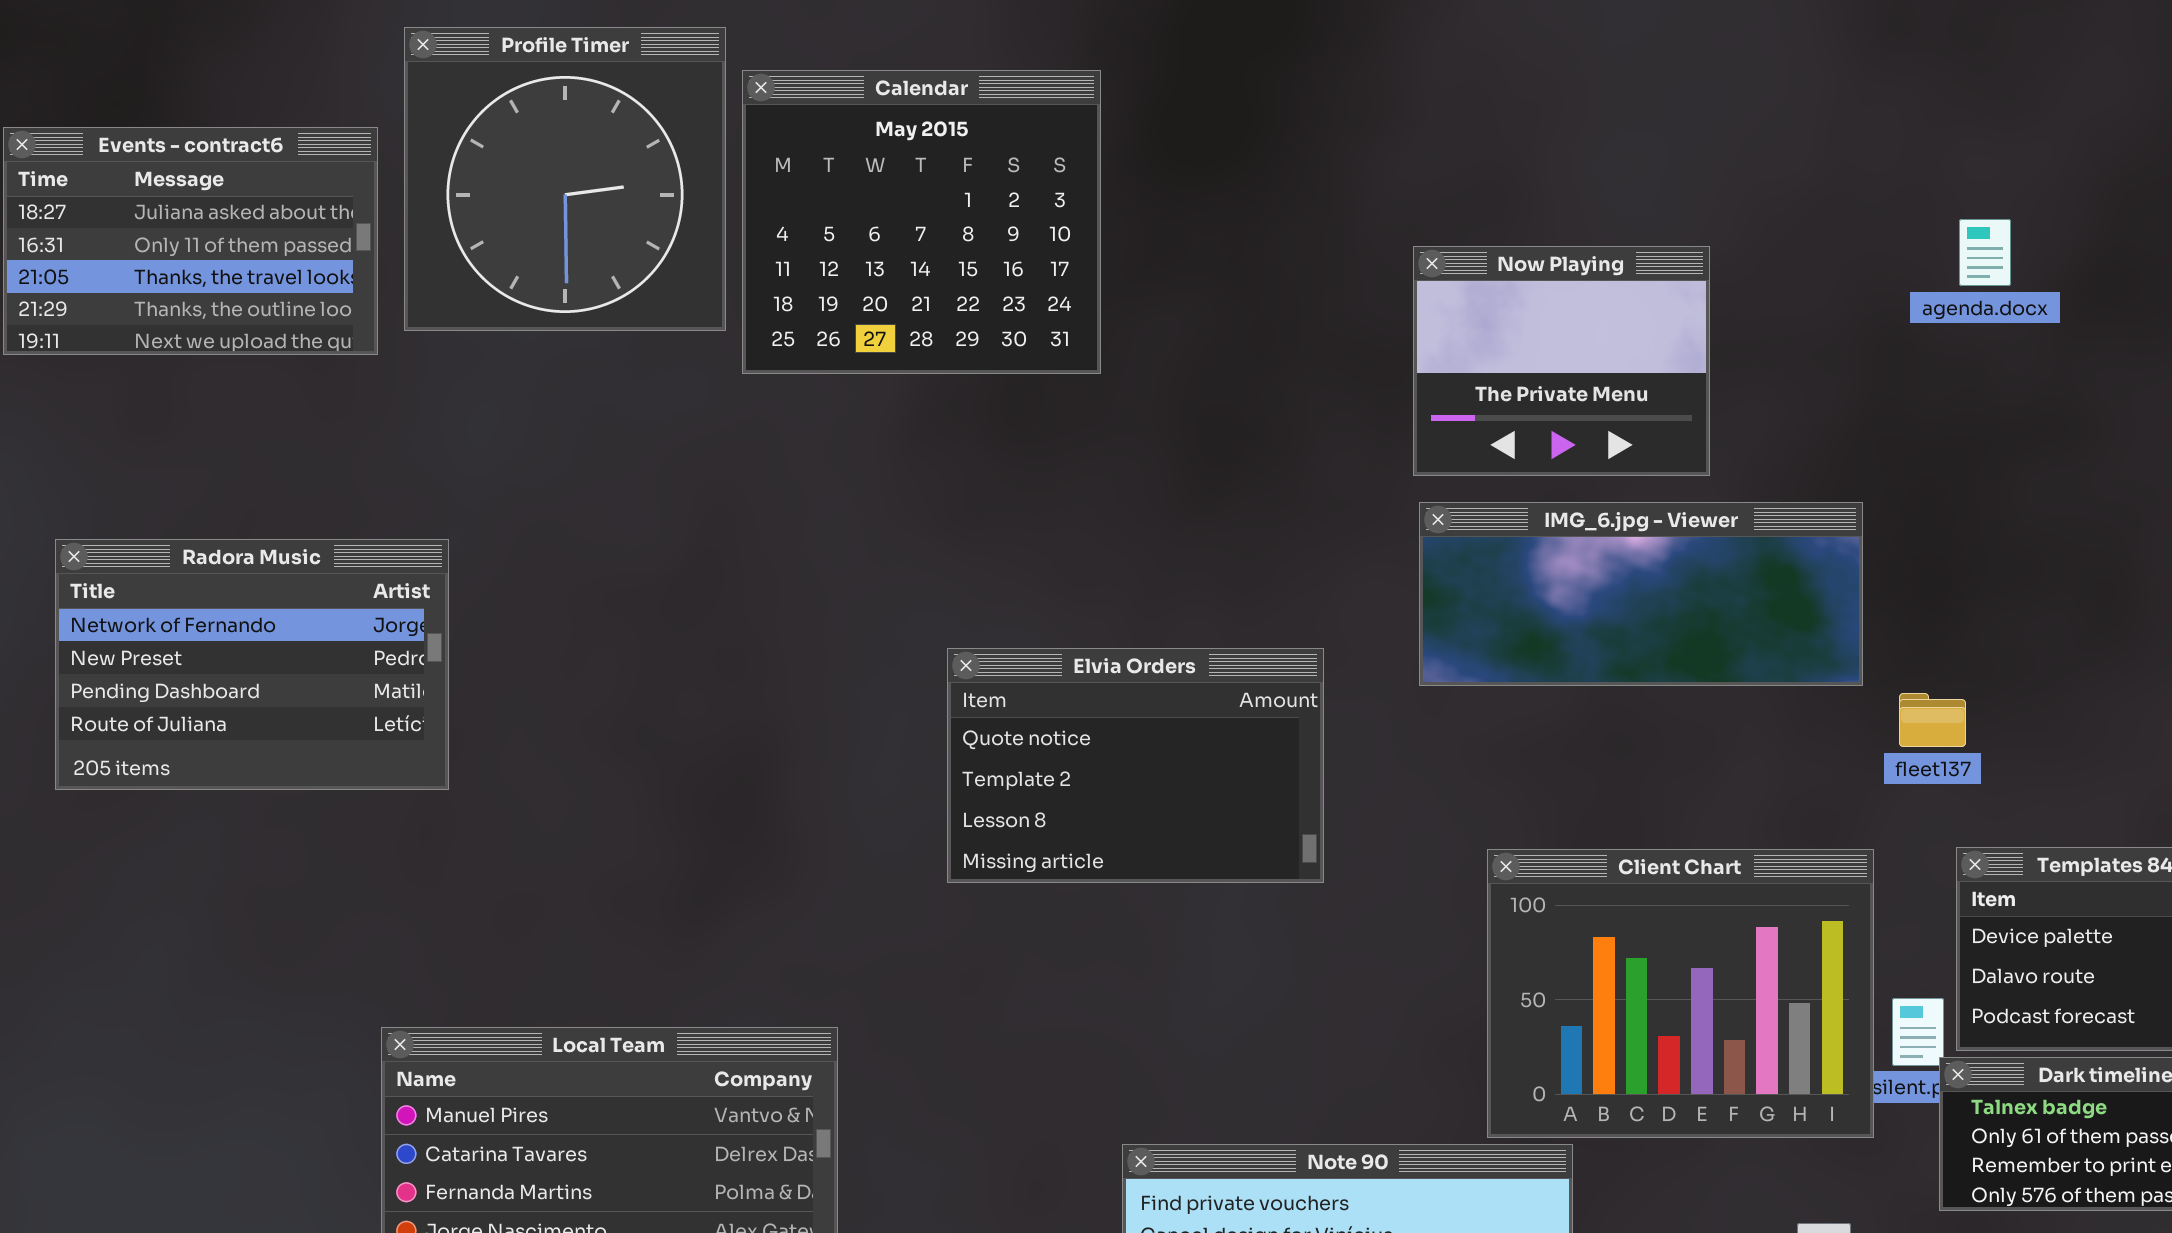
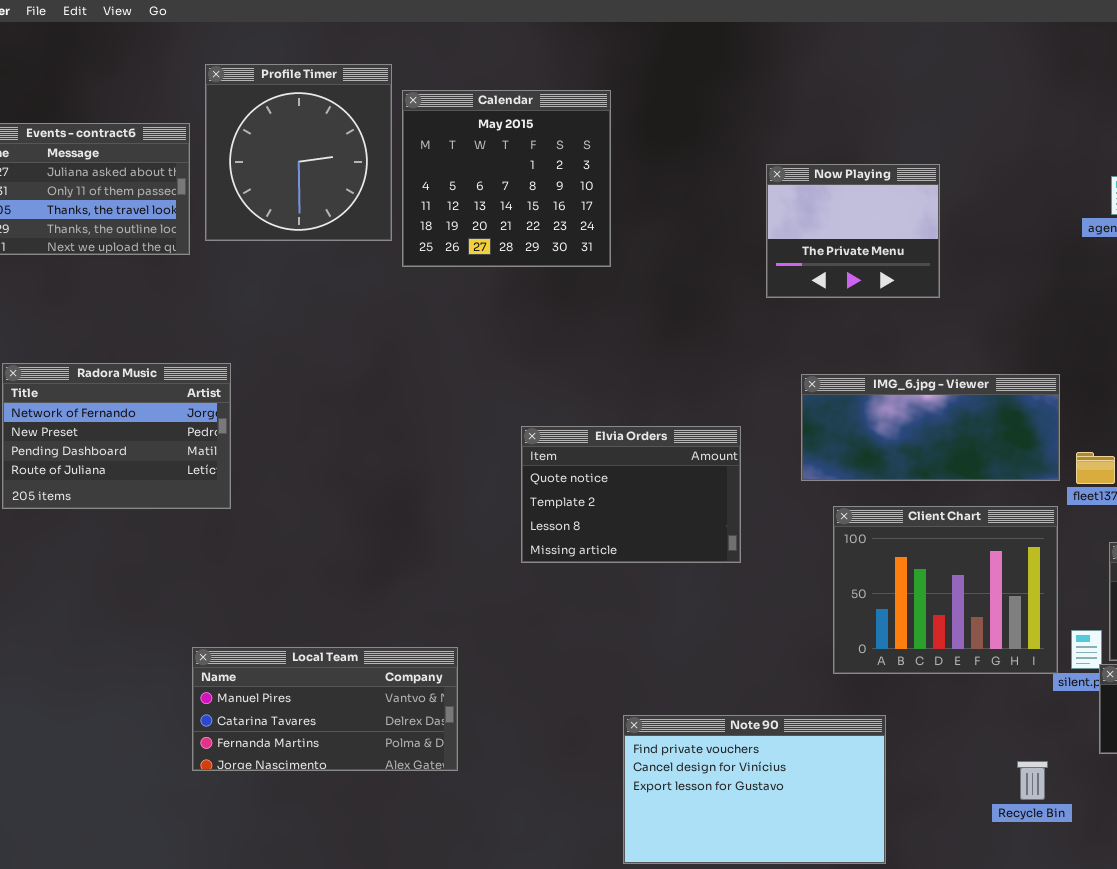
Now Playing: [1413,246,1710,476] -> [766,164,940,298], moved
IMG_6.jpg - Viewer: [1419,502,1863,686] -> [801,374,1060,481], moved
Client Chart: [1487,849,1874,1138] -> [833,506,1058,674], moved

